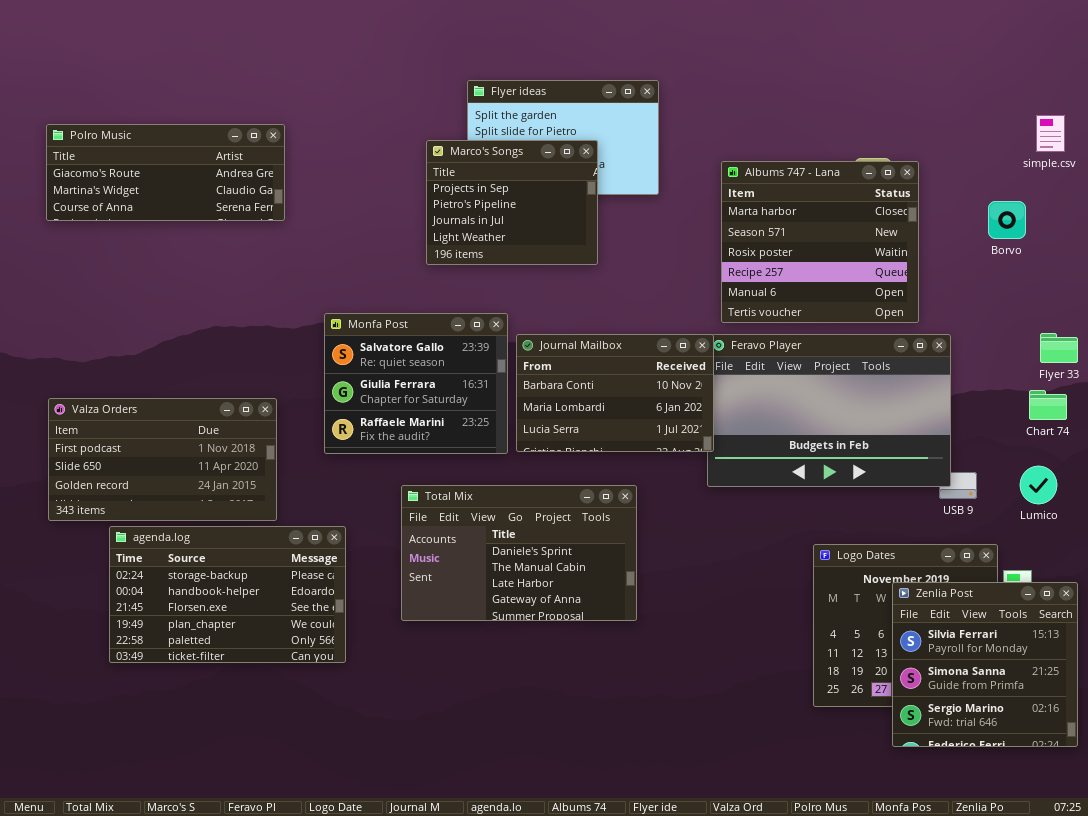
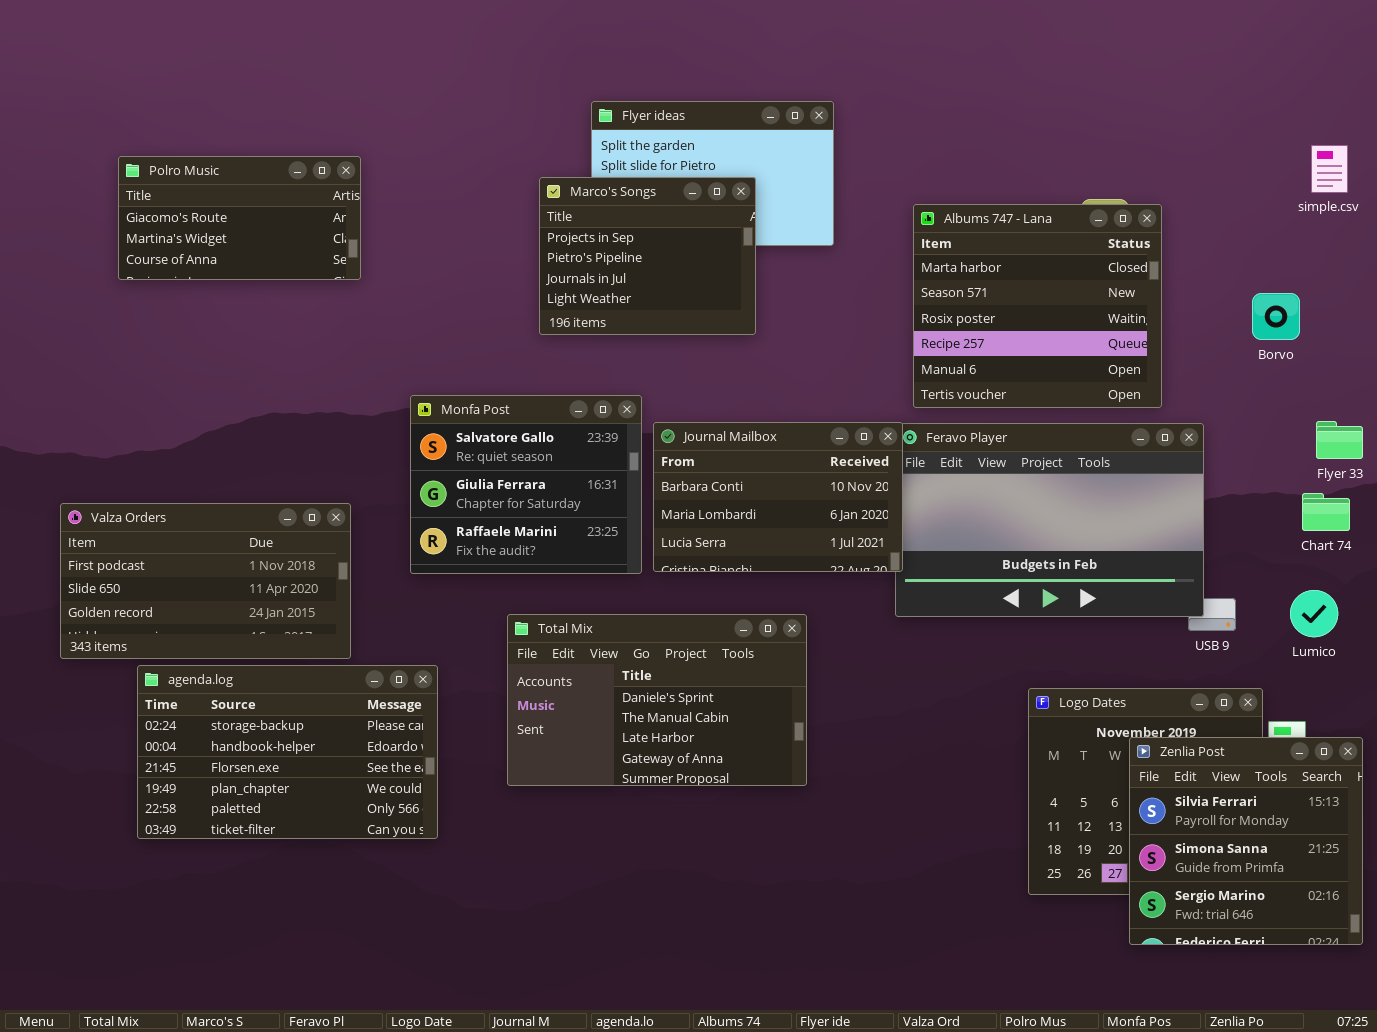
Polro Music: [46,124,285,221] -> [118,156,361,280], resized
Borvo: [988,201,1026,239] -> [1252,293,1300,340], moved

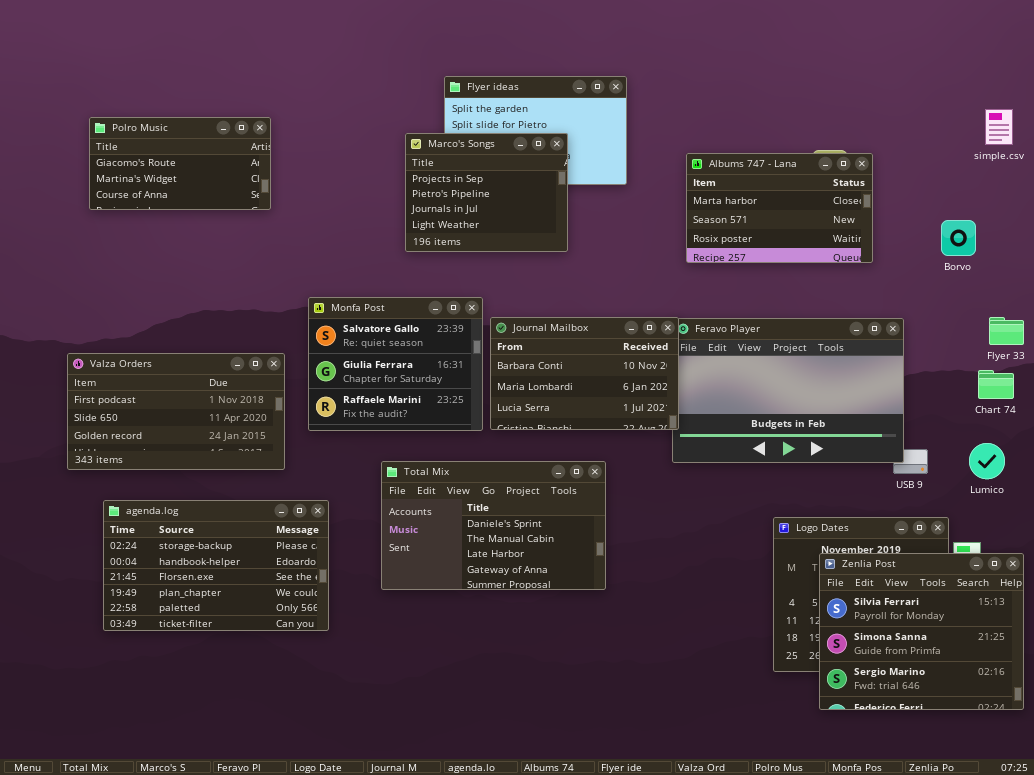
Albums 747 - Lana: [913,204,1162,408] -> [686,153,873,263], resized
Valza Orders: [60,503,351,659] -> [67,353,285,470], moved
Zenlia Post: [1129,737,1363,945] -> [819,553,1024,710], resized

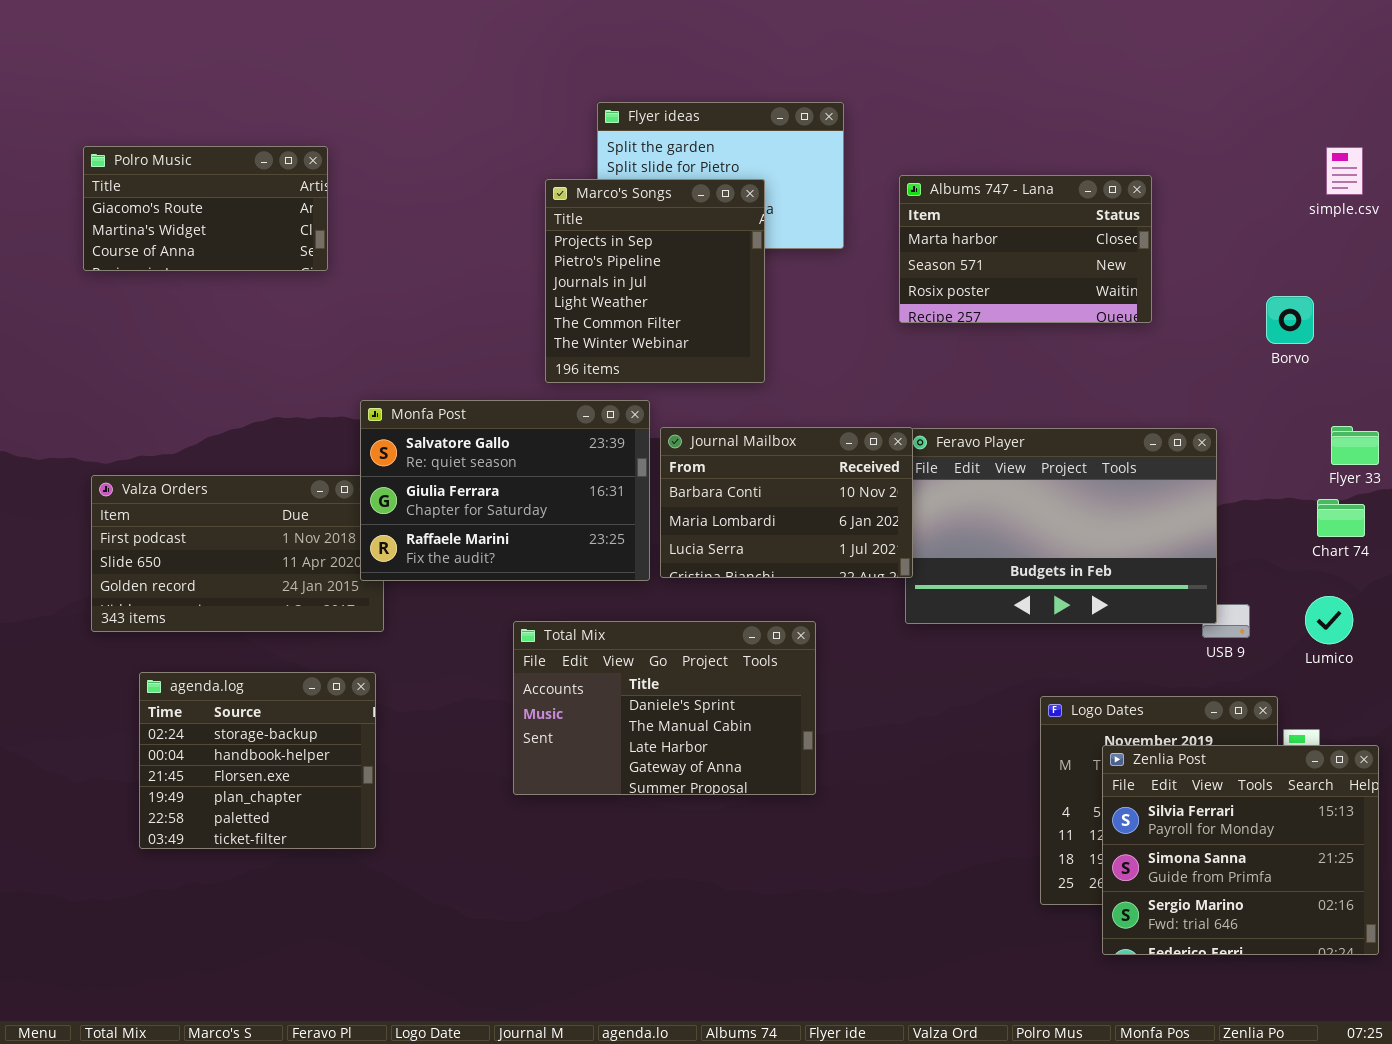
Polro Music: [89,117,271,210] -> [83,146,328,271], moved
Marco's Songs: [405,133,568,252] -> [545,179,765,383], resized
Albums 747 - Lana: [686,153,873,263] -> [899,175,1152,323], moved
Monfa Post: [308,297,483,431] -> [360,400,650,581], resized
agenda.log: [103,500,329,631] -> [139,672,376,849], resized

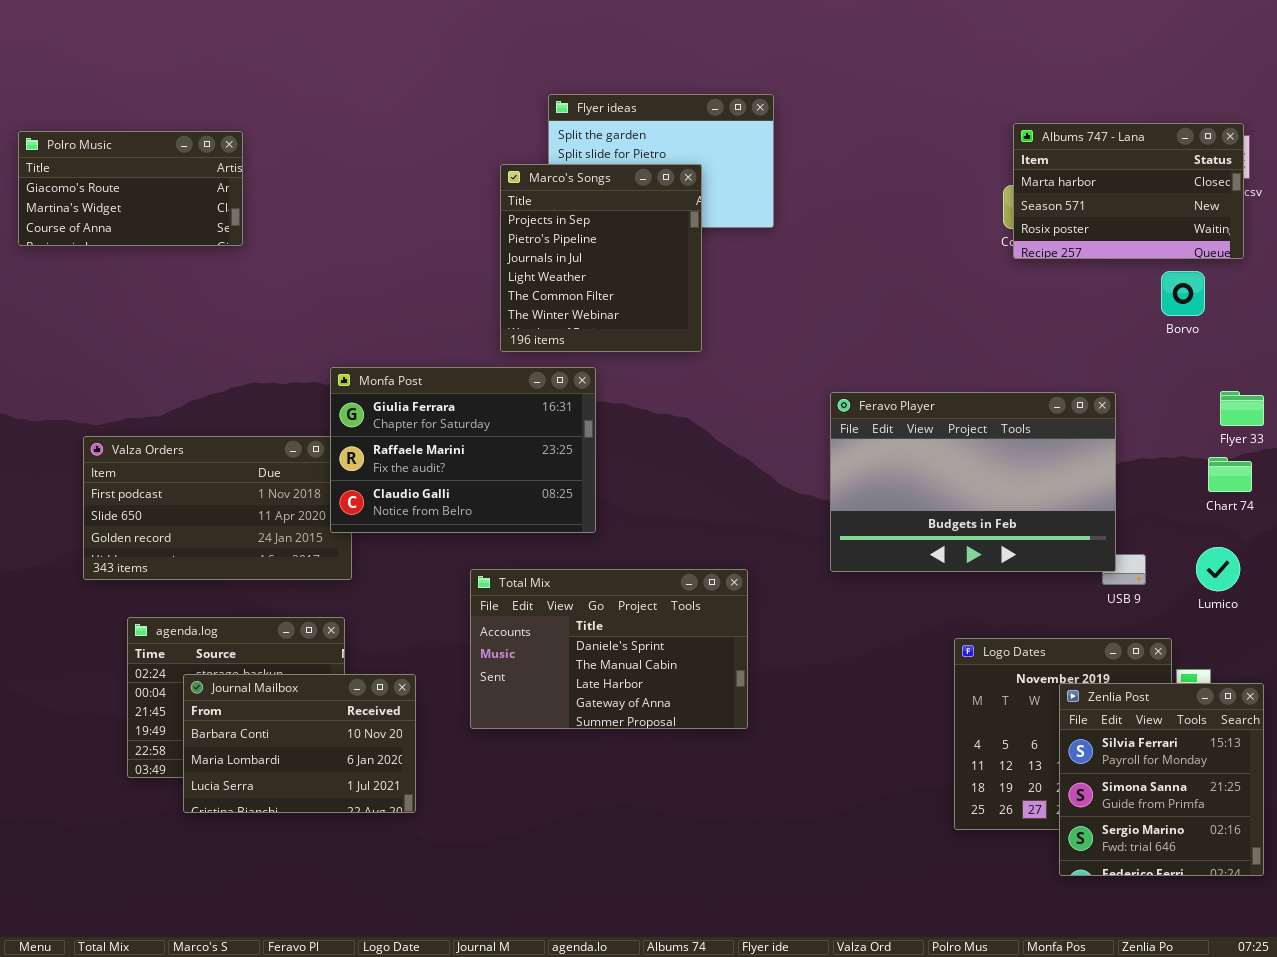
Polro Music: [83,146,328,271] -> [18,131,243,246], moved
Albums 747 - Lana: [899,175,1152,323] -> [1013,123,1244,259], moved
Monfa Post: [360,400,650,581] -> [330,367,596,533], scrolled down 1 row
Journal Mailbox: [660,427,913,578] -> [183,674,416,813], moved
Zenlia Post: [1102,745,1379,955] -> [1059,683,1264,876], resized

